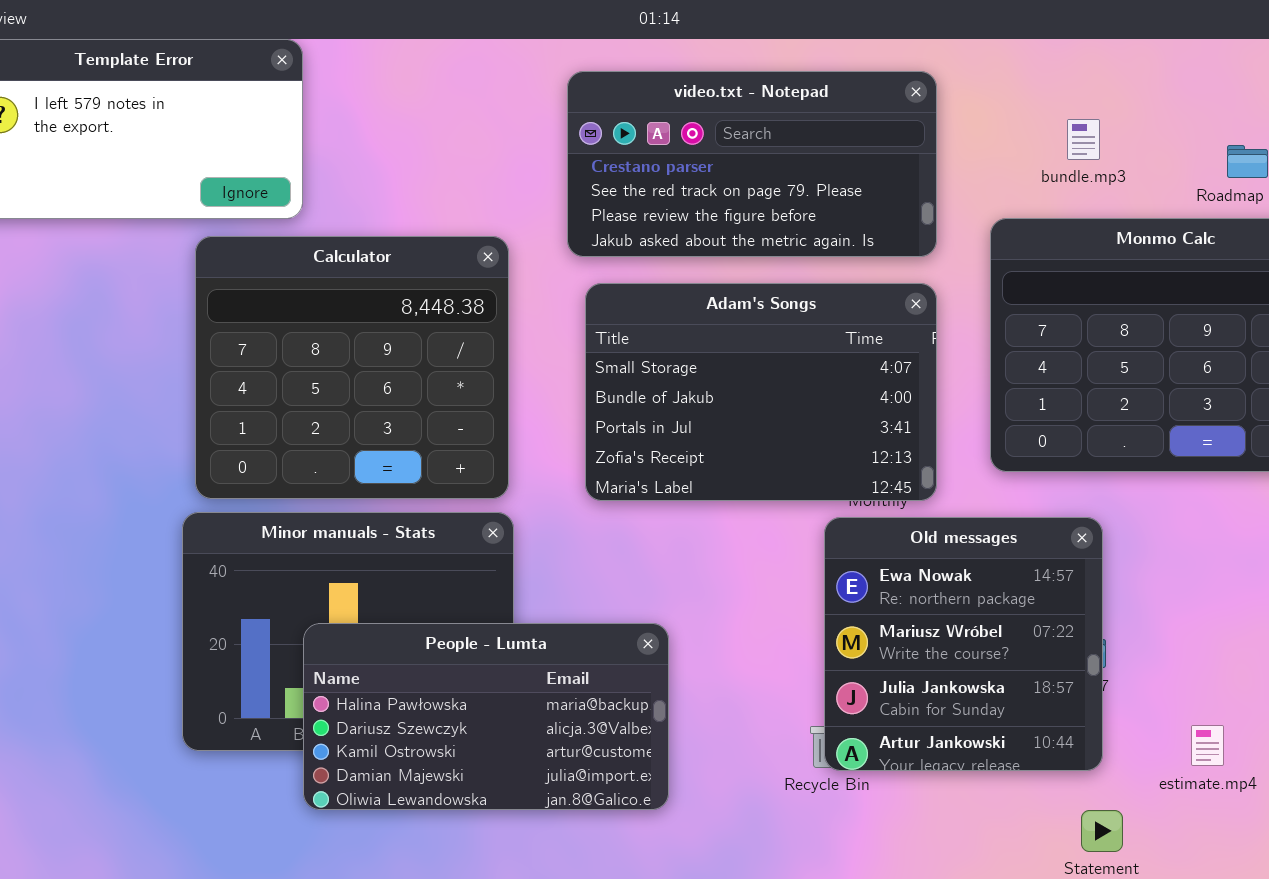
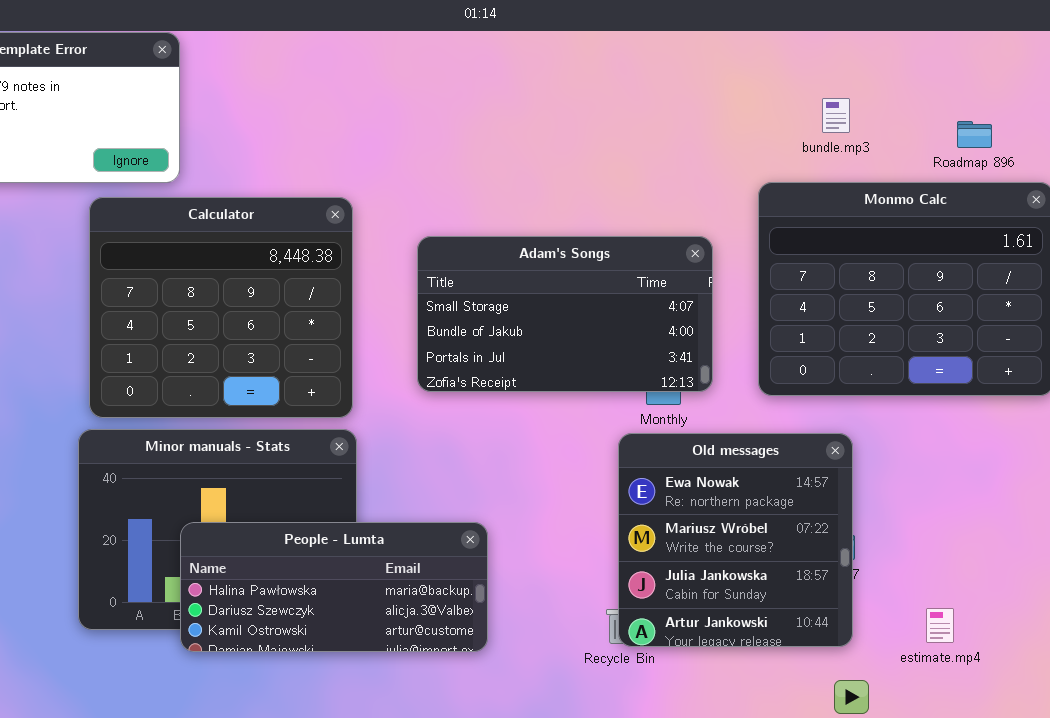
video.txt - Notepad: [567,71,937,257] -> none, closed
Adam's Songs: [585,283,937,501] -> [417,236,713,392], resized
People - Lumta: [303,623,669,810] -> [180,522,488,652], resized

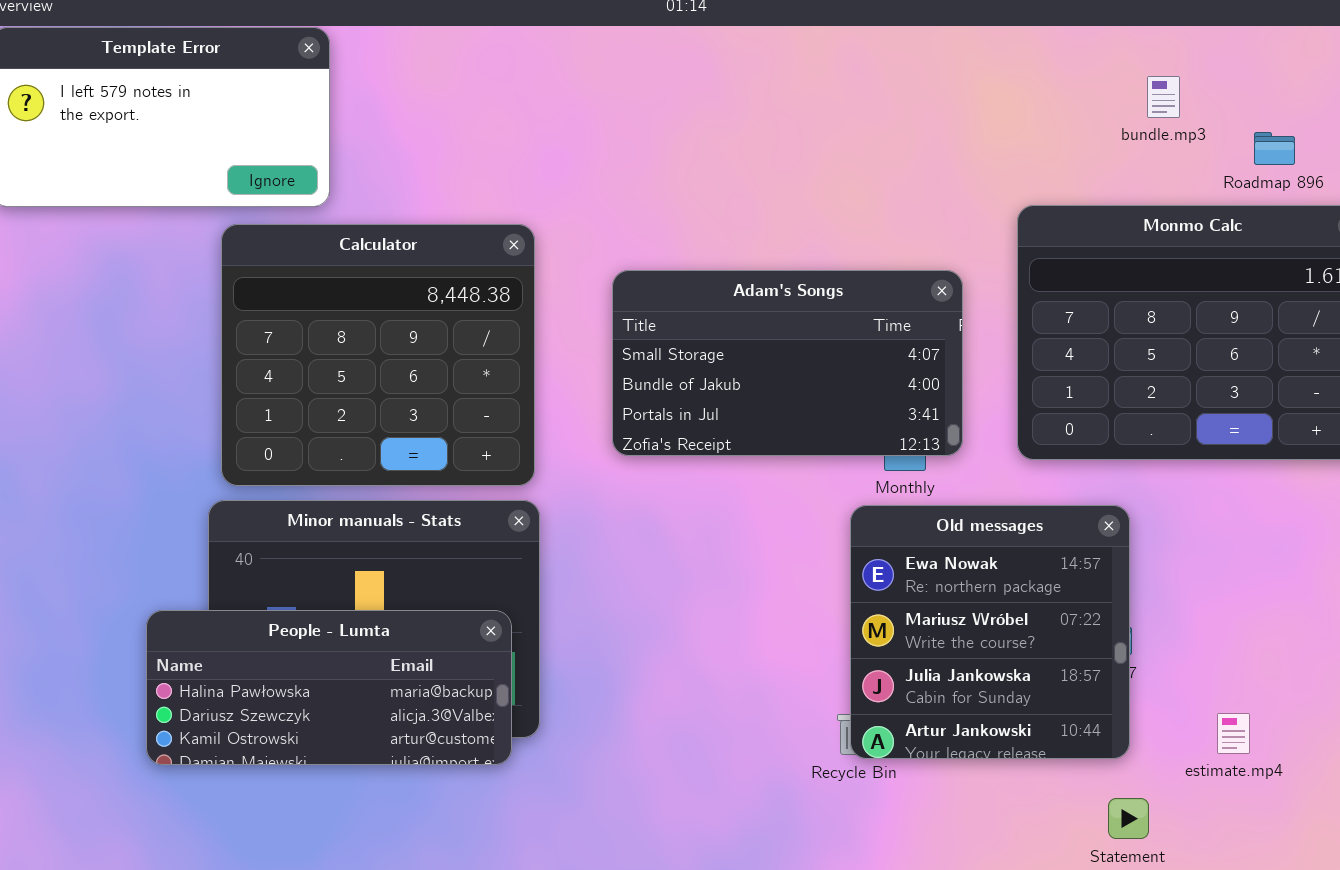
bundle.mp3: [822,98,850,133] -> [1147,76,1180,118], moved
People - Lumta: [180,522,488,652] -> [146,610,512,765], moved

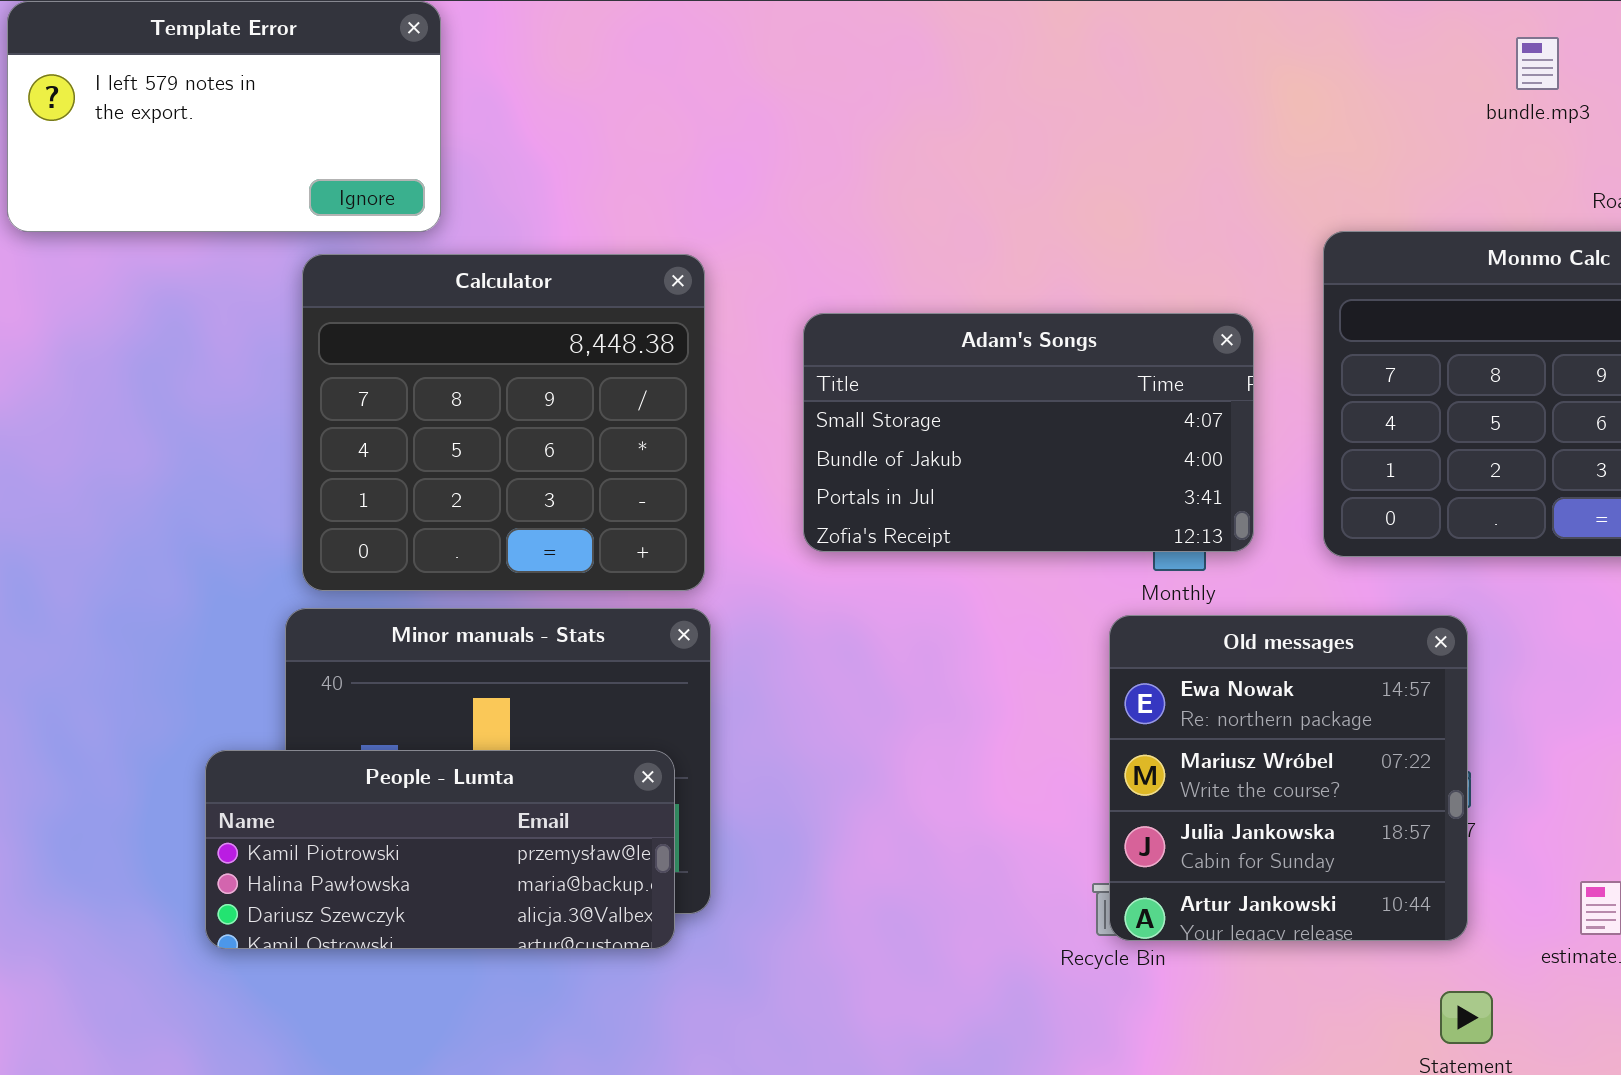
bundle.mp3: [1147,76,1180,118] -> [1516,37,1559,90], moved
People - Lumta: [146,610,512,765] -> [205,750,675,949], scrolled up 1 row

